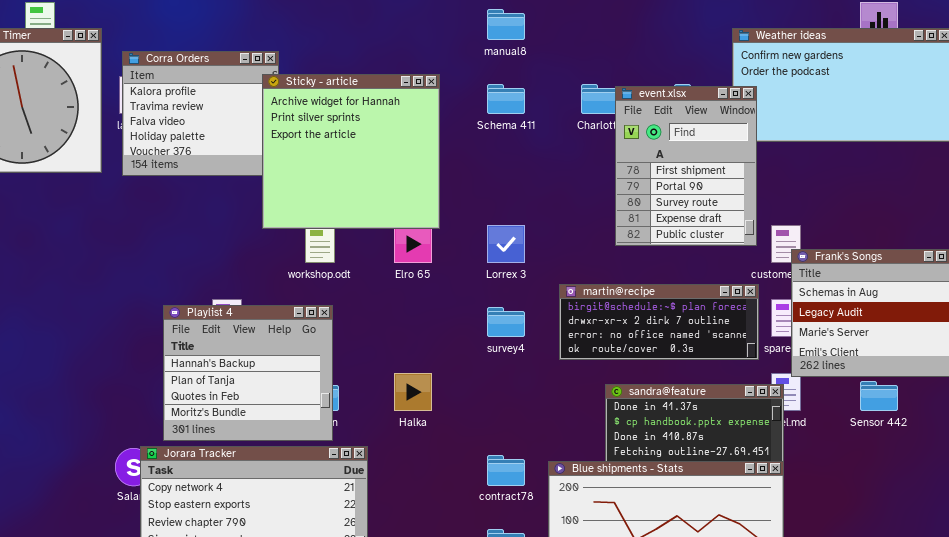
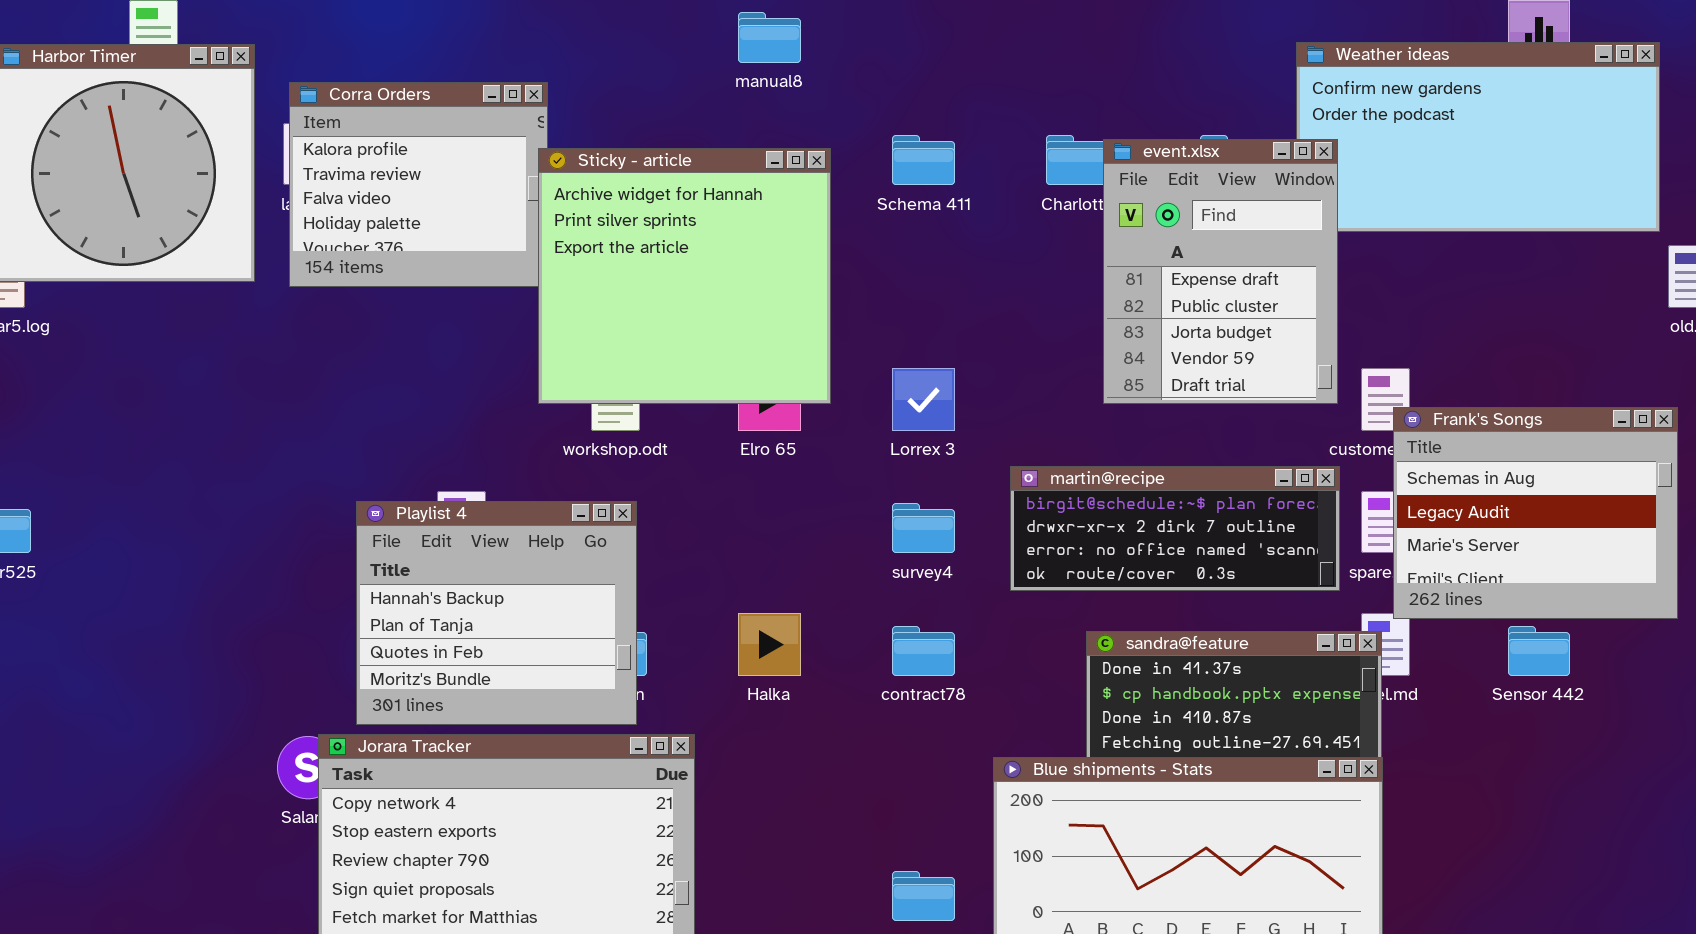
manual8: [487,9,525,40] -> [738,12,801,63], moved
Sticky - article: [262,74,440,229] -> [538,148,831,404], moved
event.xlsx: [615,86,757,246] -> [1103,139,1338,404], scrolled down 3 rows
contract78: [487,455,525,486] -> [892,626,955,676], moved

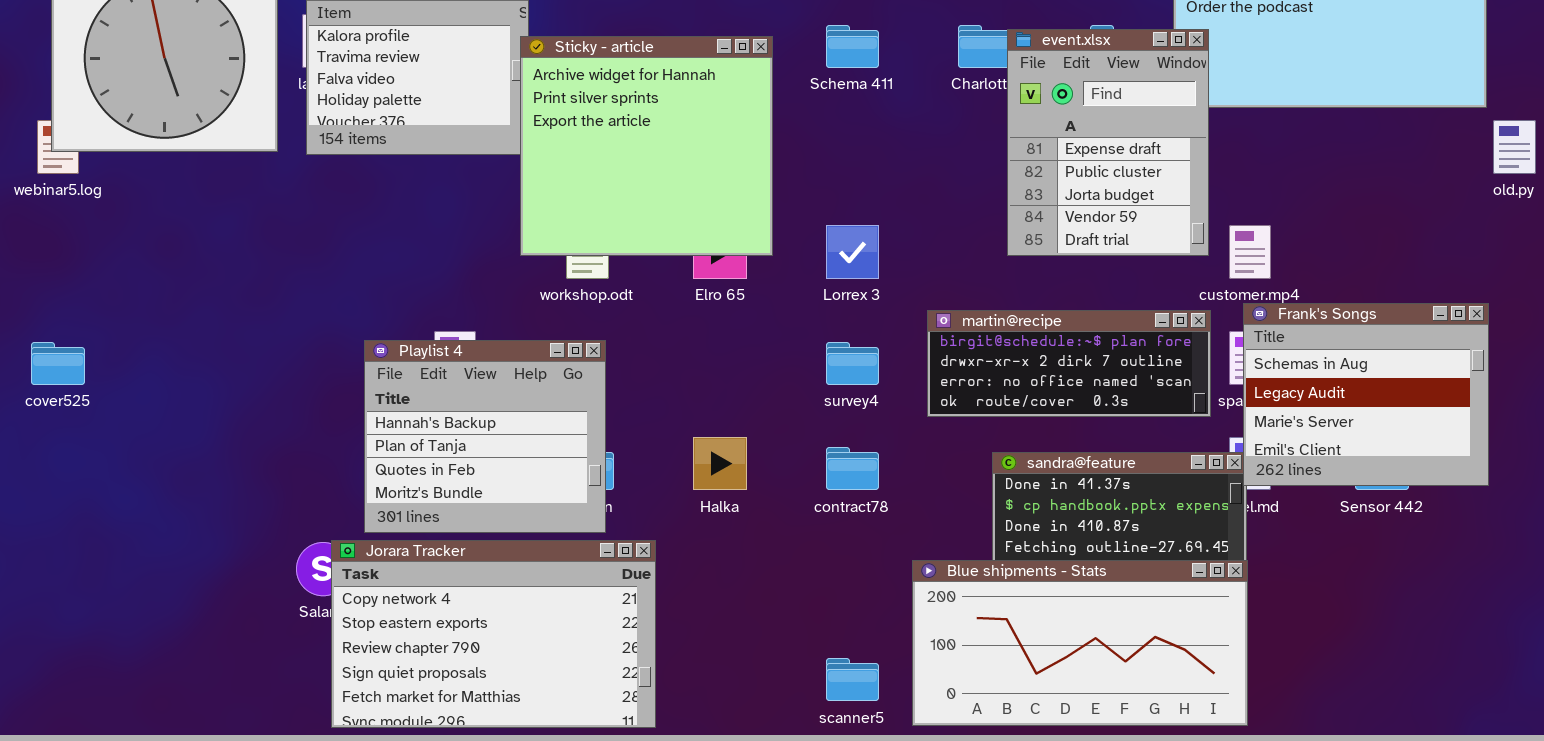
Frank's Songs: [1393,407,1678,619] -> [1243,303,1489,486], moved

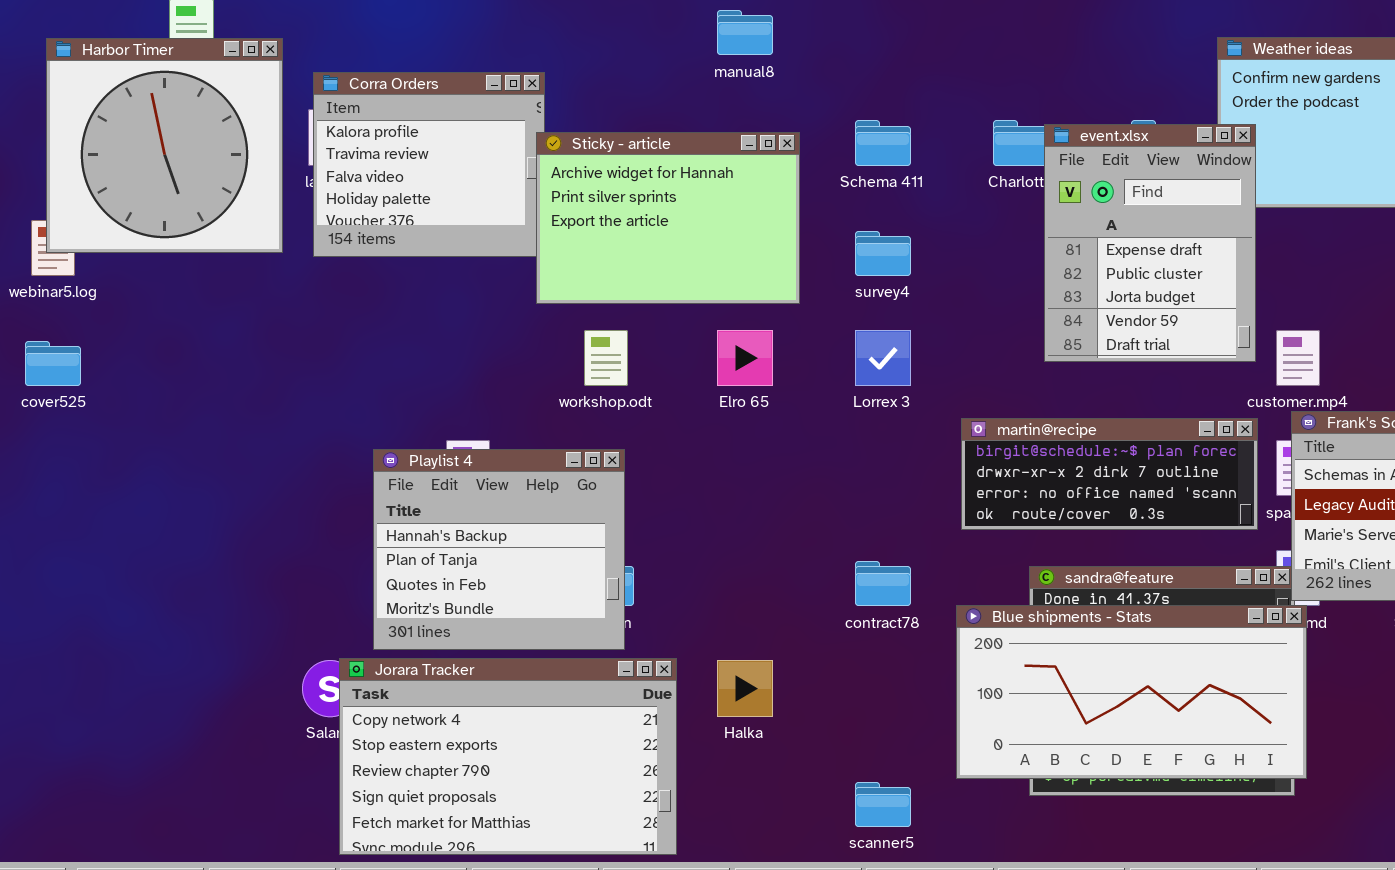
Sticky - article: [520,36,773,256] -> [536,132,800,304], resized
cover525: [31,342,85,385] -> [25,341,81,386], moved
survey4: [826,342,879,385] -> [855,231,911,276], moved
Halka: [693,437,747,490] -> [717,660,773,717], moved
Blue shipments - Stats: [912,560,1248,726] -> [956,605,1307,779], moved

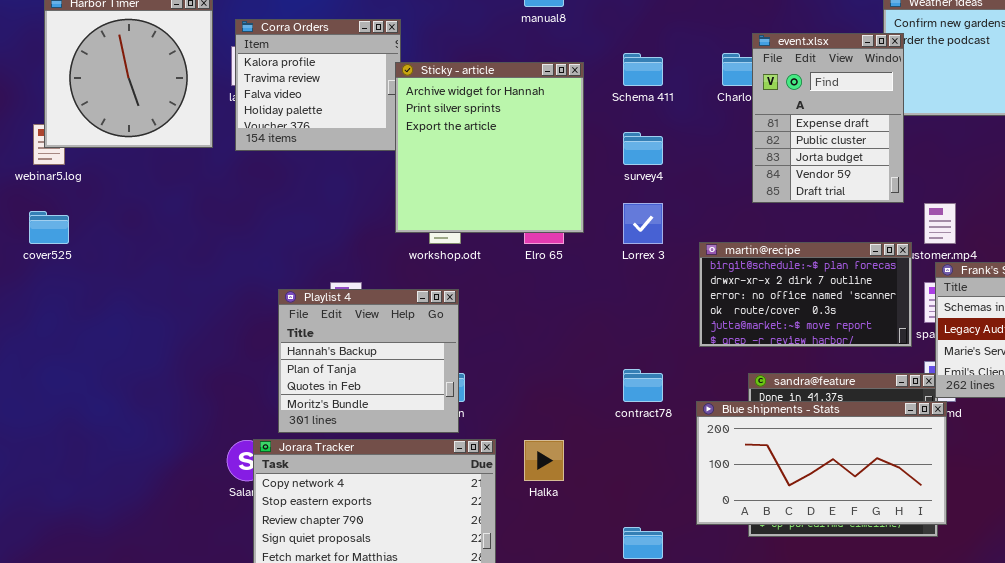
event.xlsx: [1044,124,1256,362] -> [752,33,904,203], moved
Sticky - article: [536,132,800,304] -> [395,62,584,233], resized
martin@recipe: [961,418,1258,530] -> [699,242,912,347], resized

